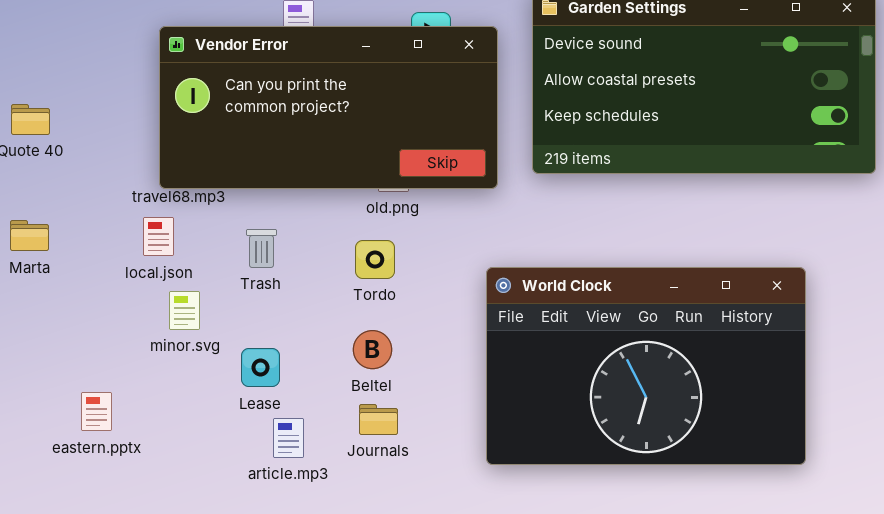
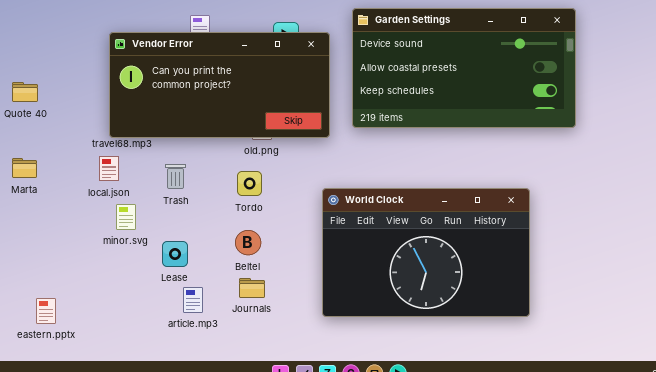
eastern.pptx: [81,392,112,431] -> [36,298,56,324], moved

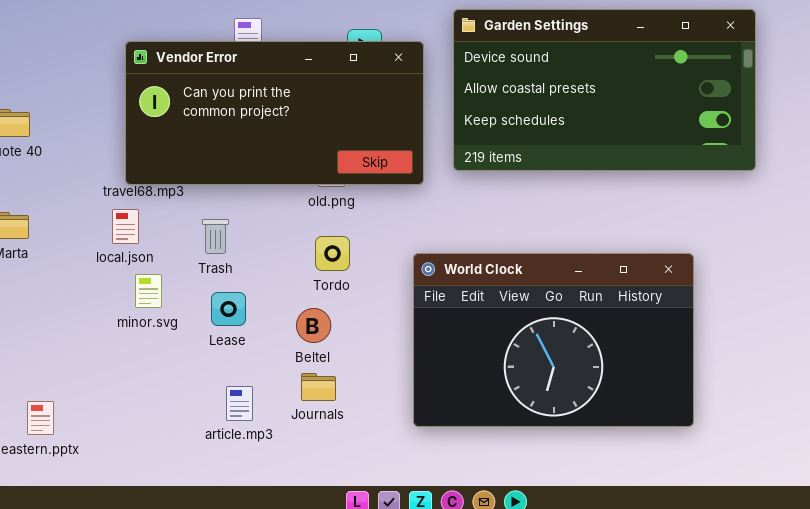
Tordo: [237,171,262,196] -> [315,236,350,271], moved
Lease: [162,241,188,267] -> [211,292,246,326], moved

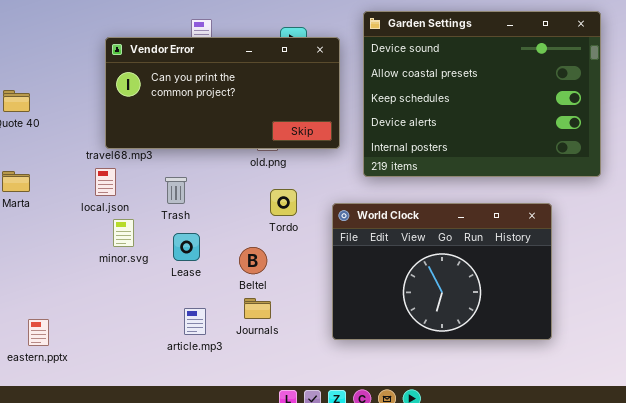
Garden Settings: [453,9,756,171] -> [363,11,601,177], resized
Tordo: [315,236,350,271] -> [270,189,297,216], moved

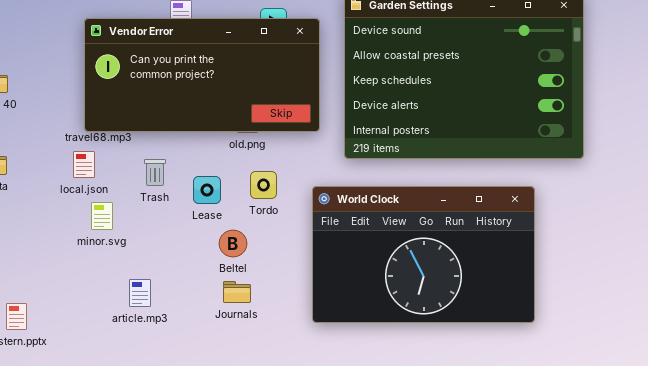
Lease: [173,233,200,261] -> [193,176,221,204], moved
article.mp3: [184,308,206,335] -> [129,279,151,307], moved

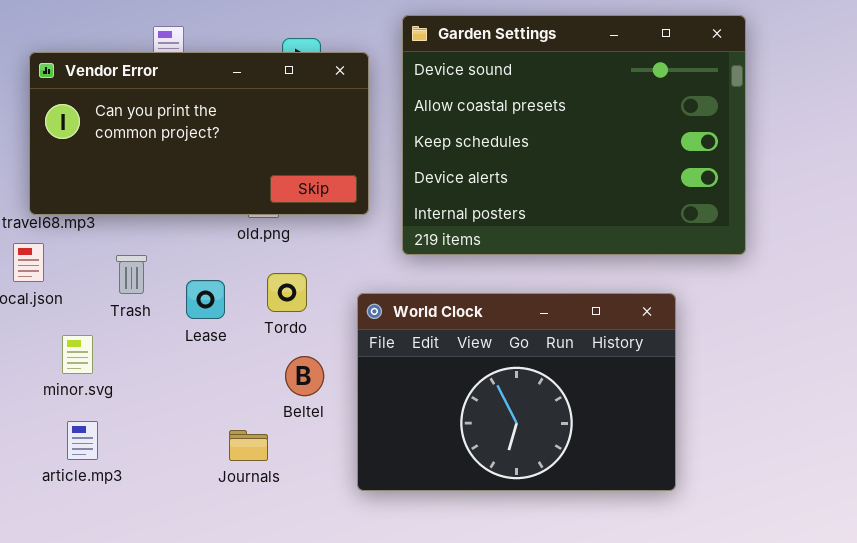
minor.svg: [91,202,113,230] -> [62,335,93,374], moved
Beltel: [219,230,247,257] -> [285,356,324,396], moved
article.mp3: [129,279,151,307] -> [67,421,98,460], moved

